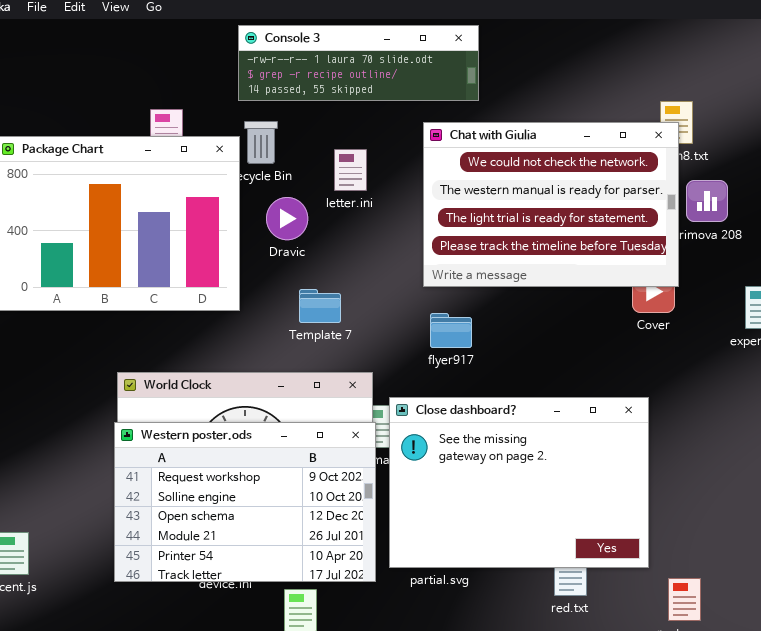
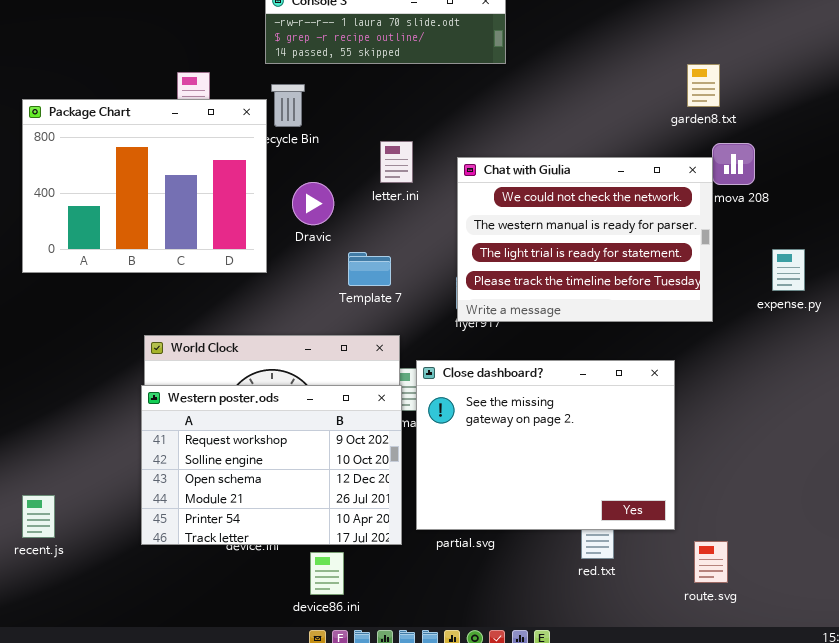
Chat with Giulia: [423,122,679,287] -> [457,157,713,322], moved
letter.ini: [334,149,367,191] -> [380,141,413,183], moved
Dravic: [266,197,308,240] -> [292,182,334,225], moved
Template 7: [299,289,341,323] -> [348,252,391,286], moved

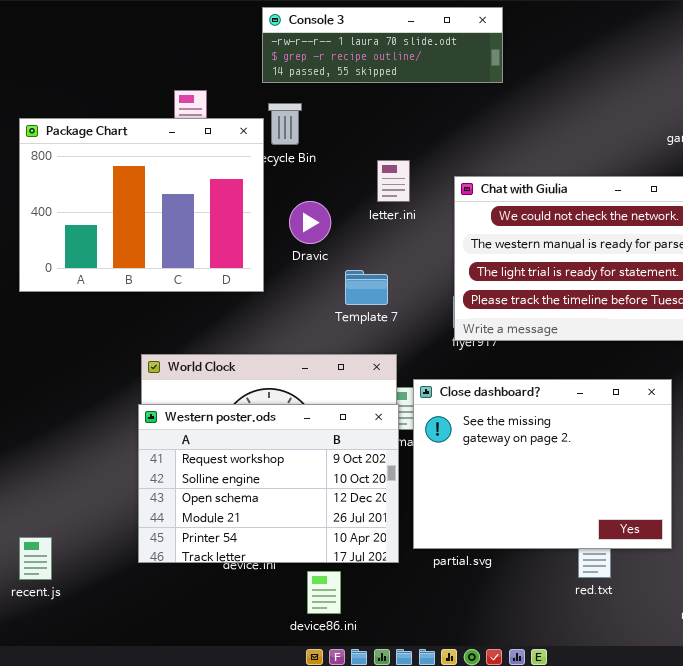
recent.js: [22,495,55,538] -> [19,537,52,580], moved

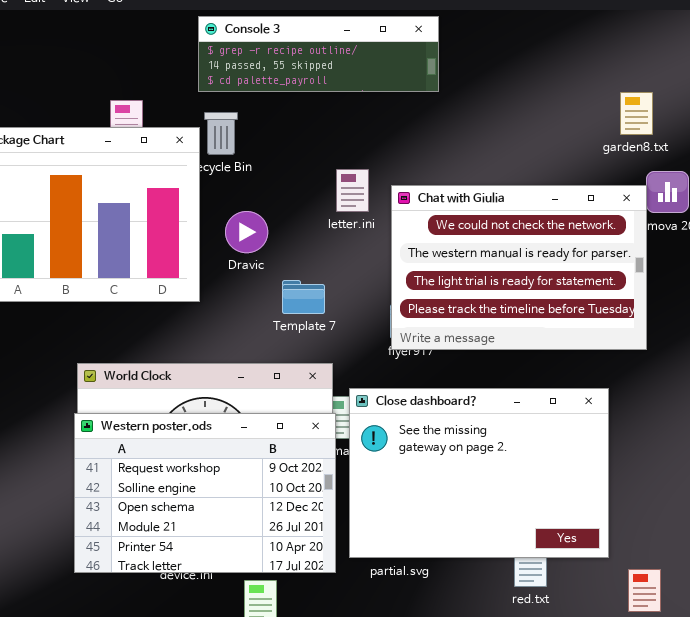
Console 3: [262,7,503,83] -> [198,16,439,92], scrolled down 1 row
letter.ini: [377,160,410,202] -> [336,169,369,212], moved

